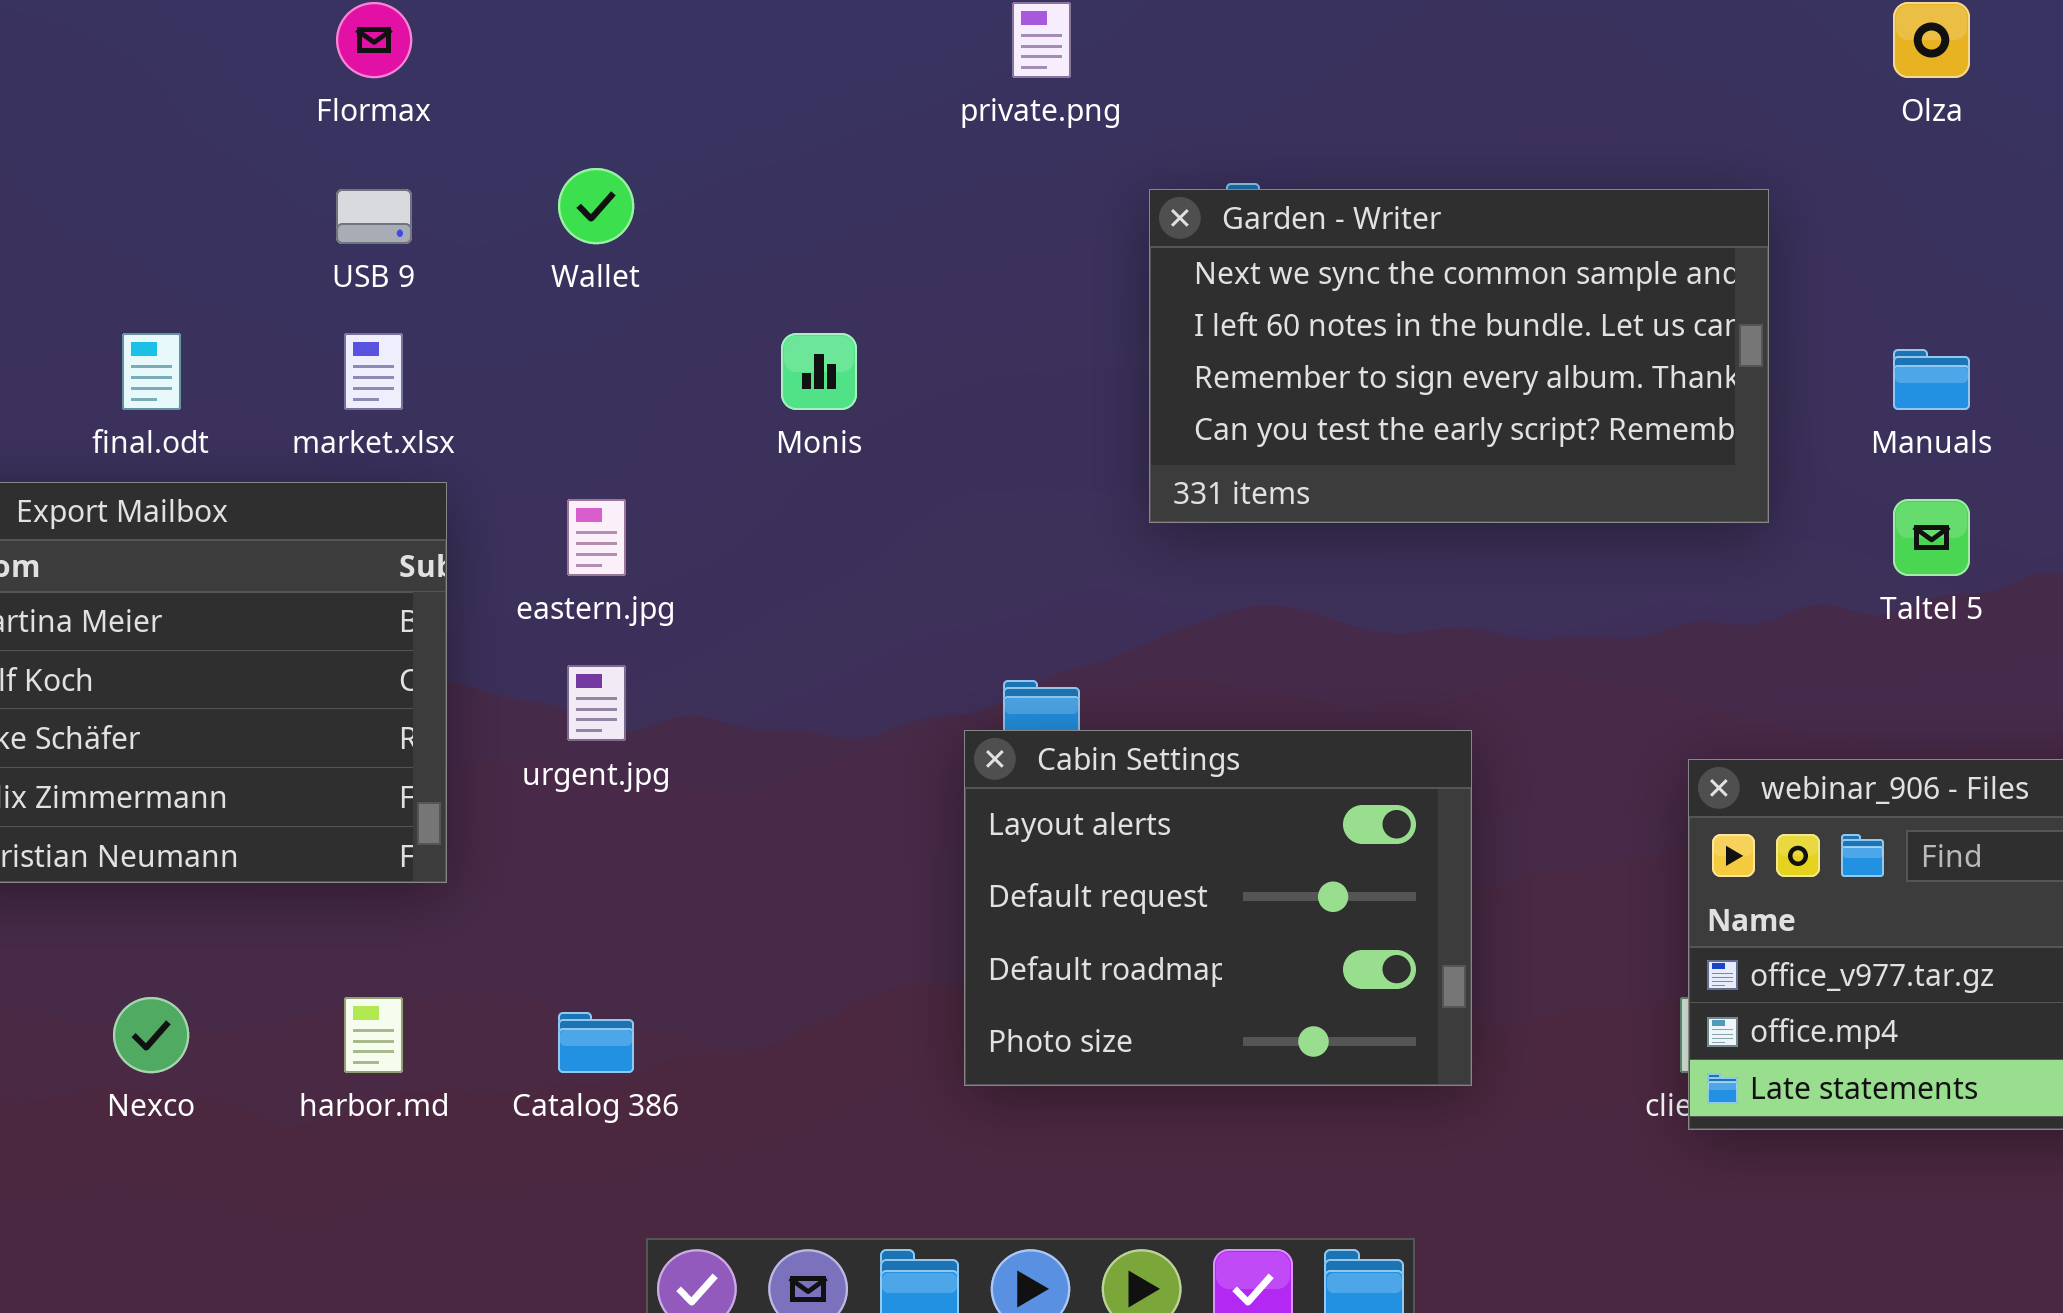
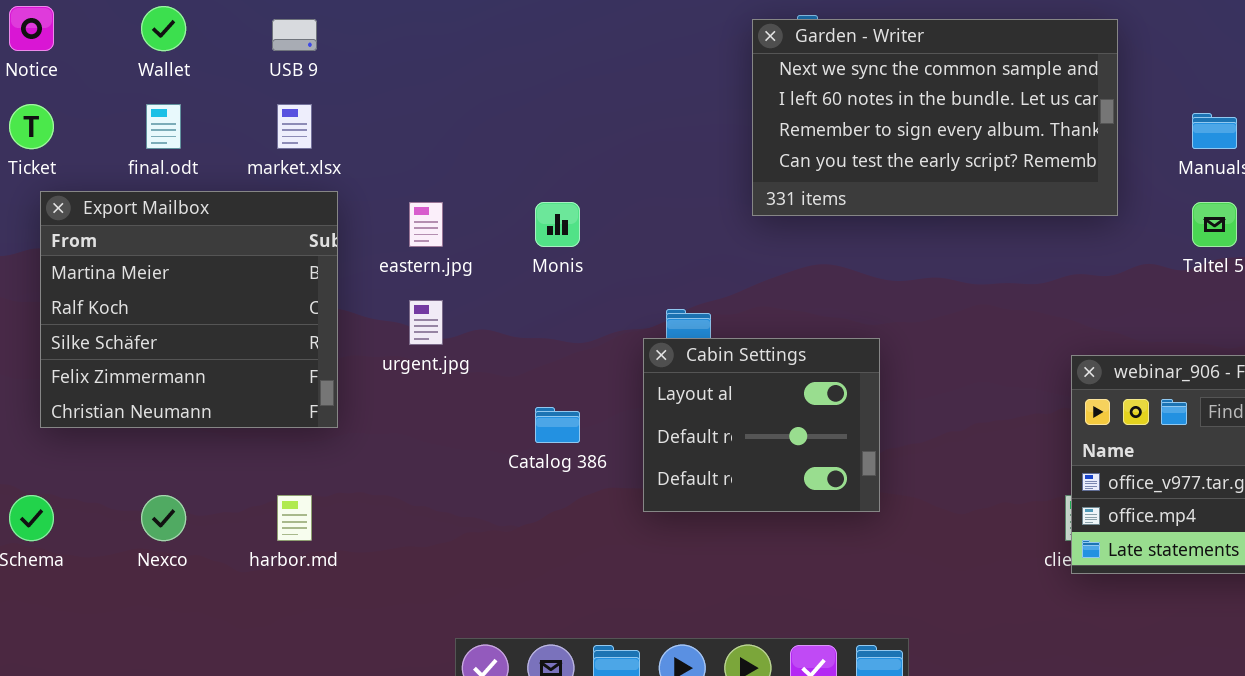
Wallet: [558,168,634,244] -> [141,6,186,51], moved
Monis: [781,333,857,410] -> [535,202,580,247], moved
Cabin Settings: [964,730,1472,1086] -> [643,338,880,512], resized
Catalog 386: [558,1012,634,1073] -> [535,407,580,443], moved

